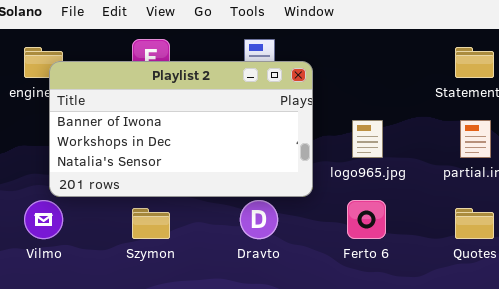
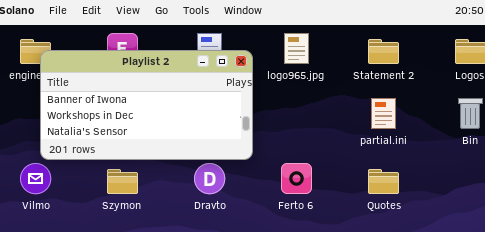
logo965.jpg: [352,120,383,158] -> [284,33,309,64], moved

